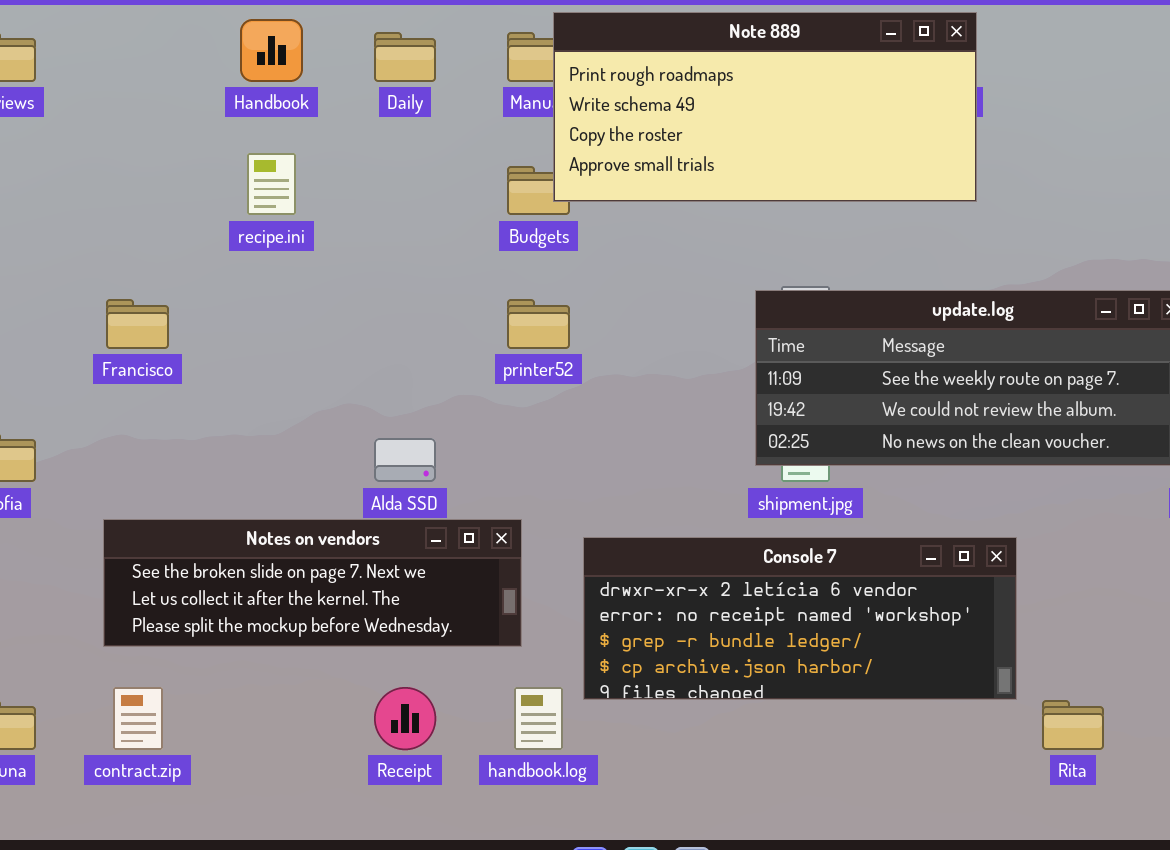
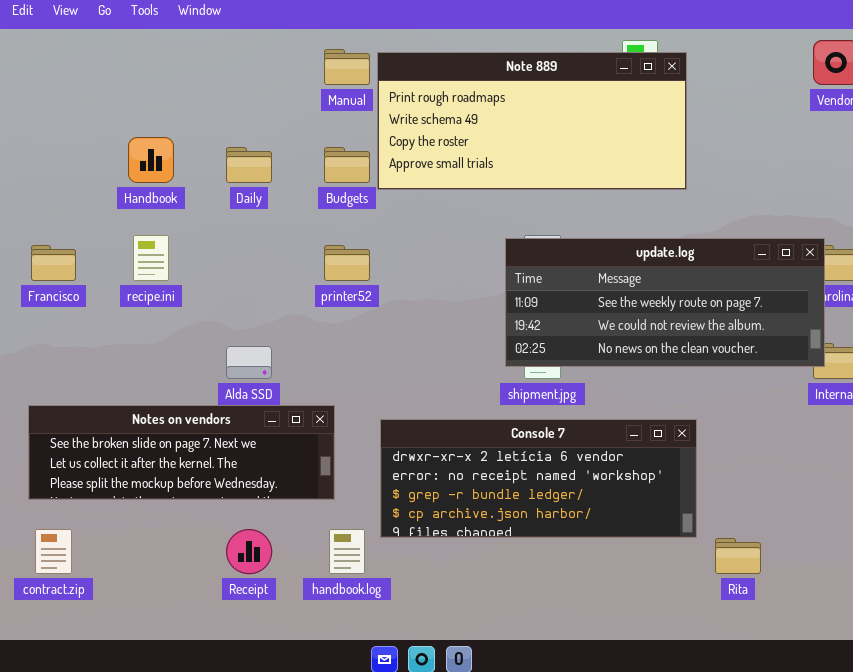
Note 889: [553,12,977,202] -> [377,52,687,190], moved
Handbook: [240,19,303,82] -> [128,137,174,183], moved
Daily: [374,32,436,82] -> [226,147,272,183], moved
recipe.ini: [247,153,296,215] -> [133,235,169,281], moved

